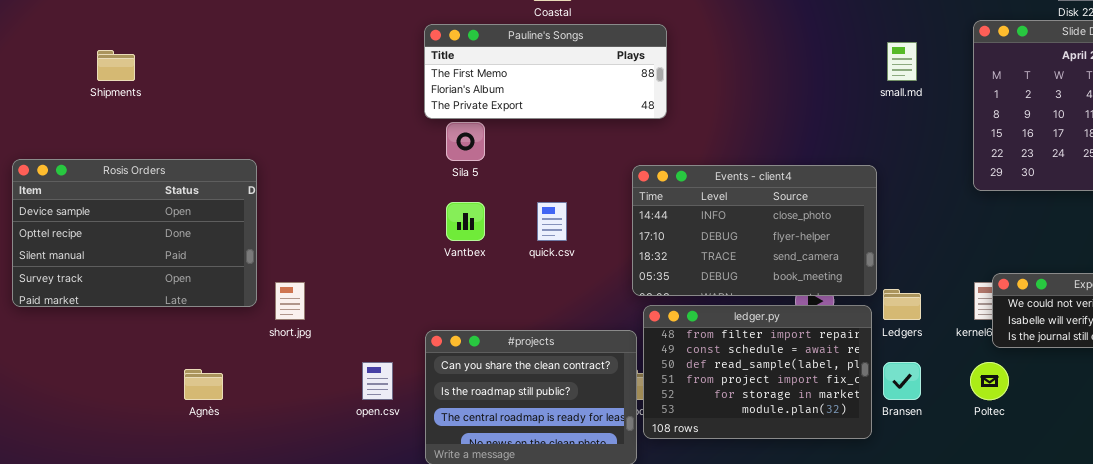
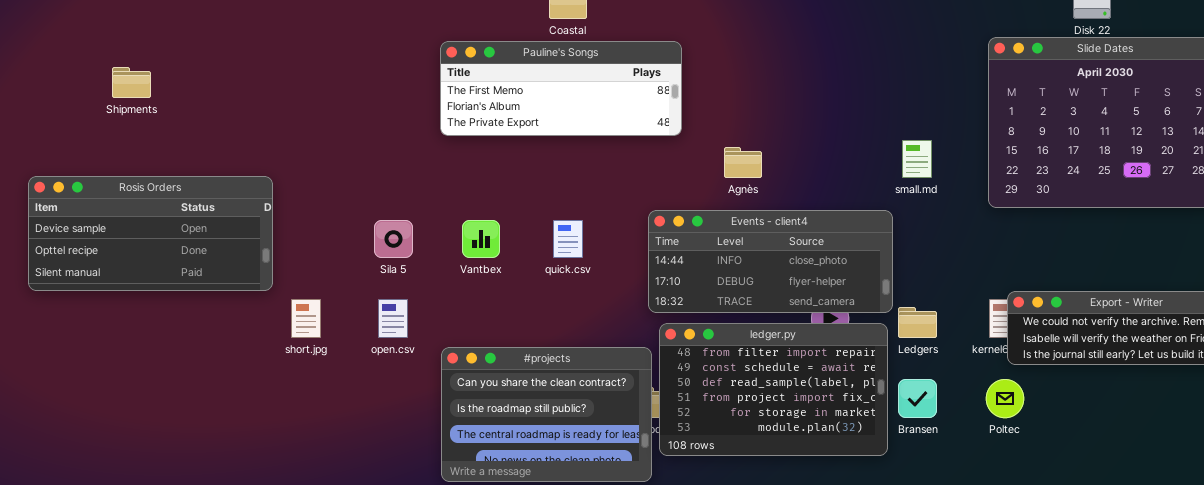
small.md: [887,42,917,81] -> [902,140,932,178], moved
Sila 5: [446,122,485,161] -> [374,220,413,258], moved
Rosis Orders: [12,159,257,307] -> [28,176,273,291], resized
Events - client4: [632,165,877,296] -> [648,210,893,313], resized
open.csv: [362,362,393,400] -> [378,299,408,338], moved
Agnès: [184,369,223,400] -> [724,147,762,178], moved

